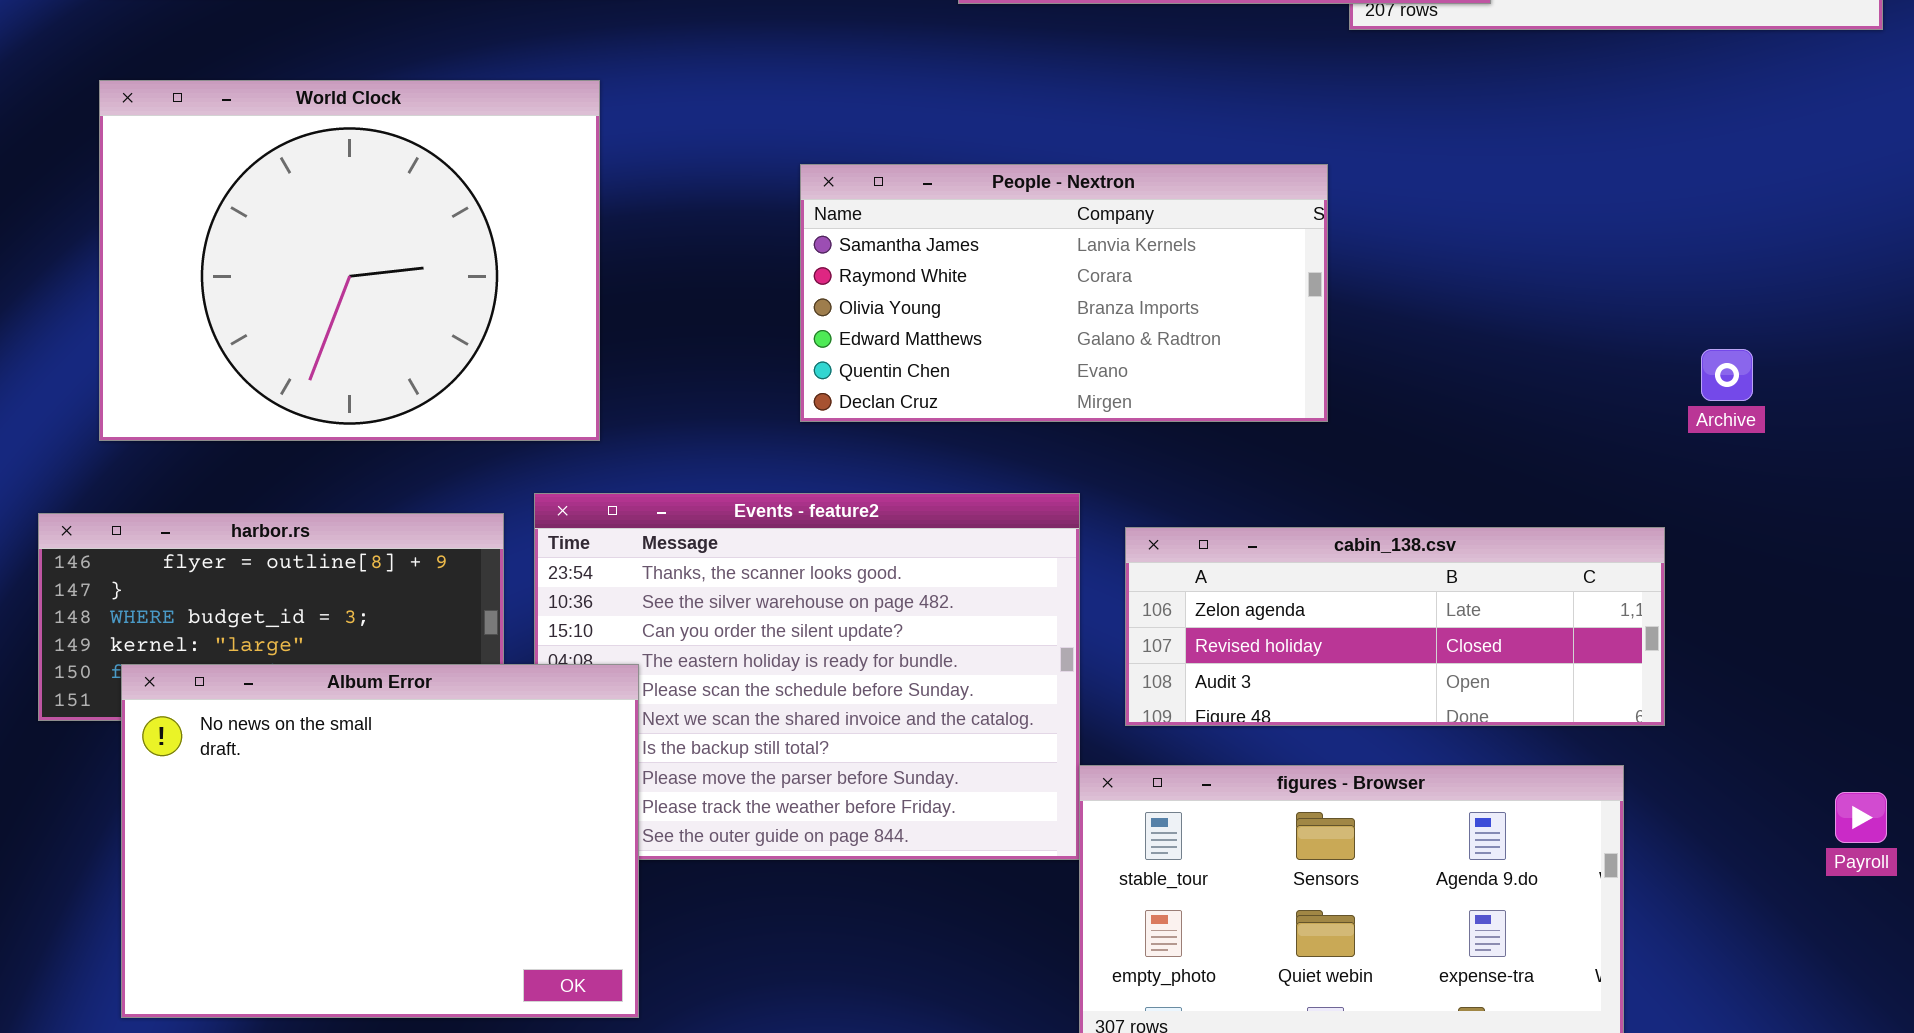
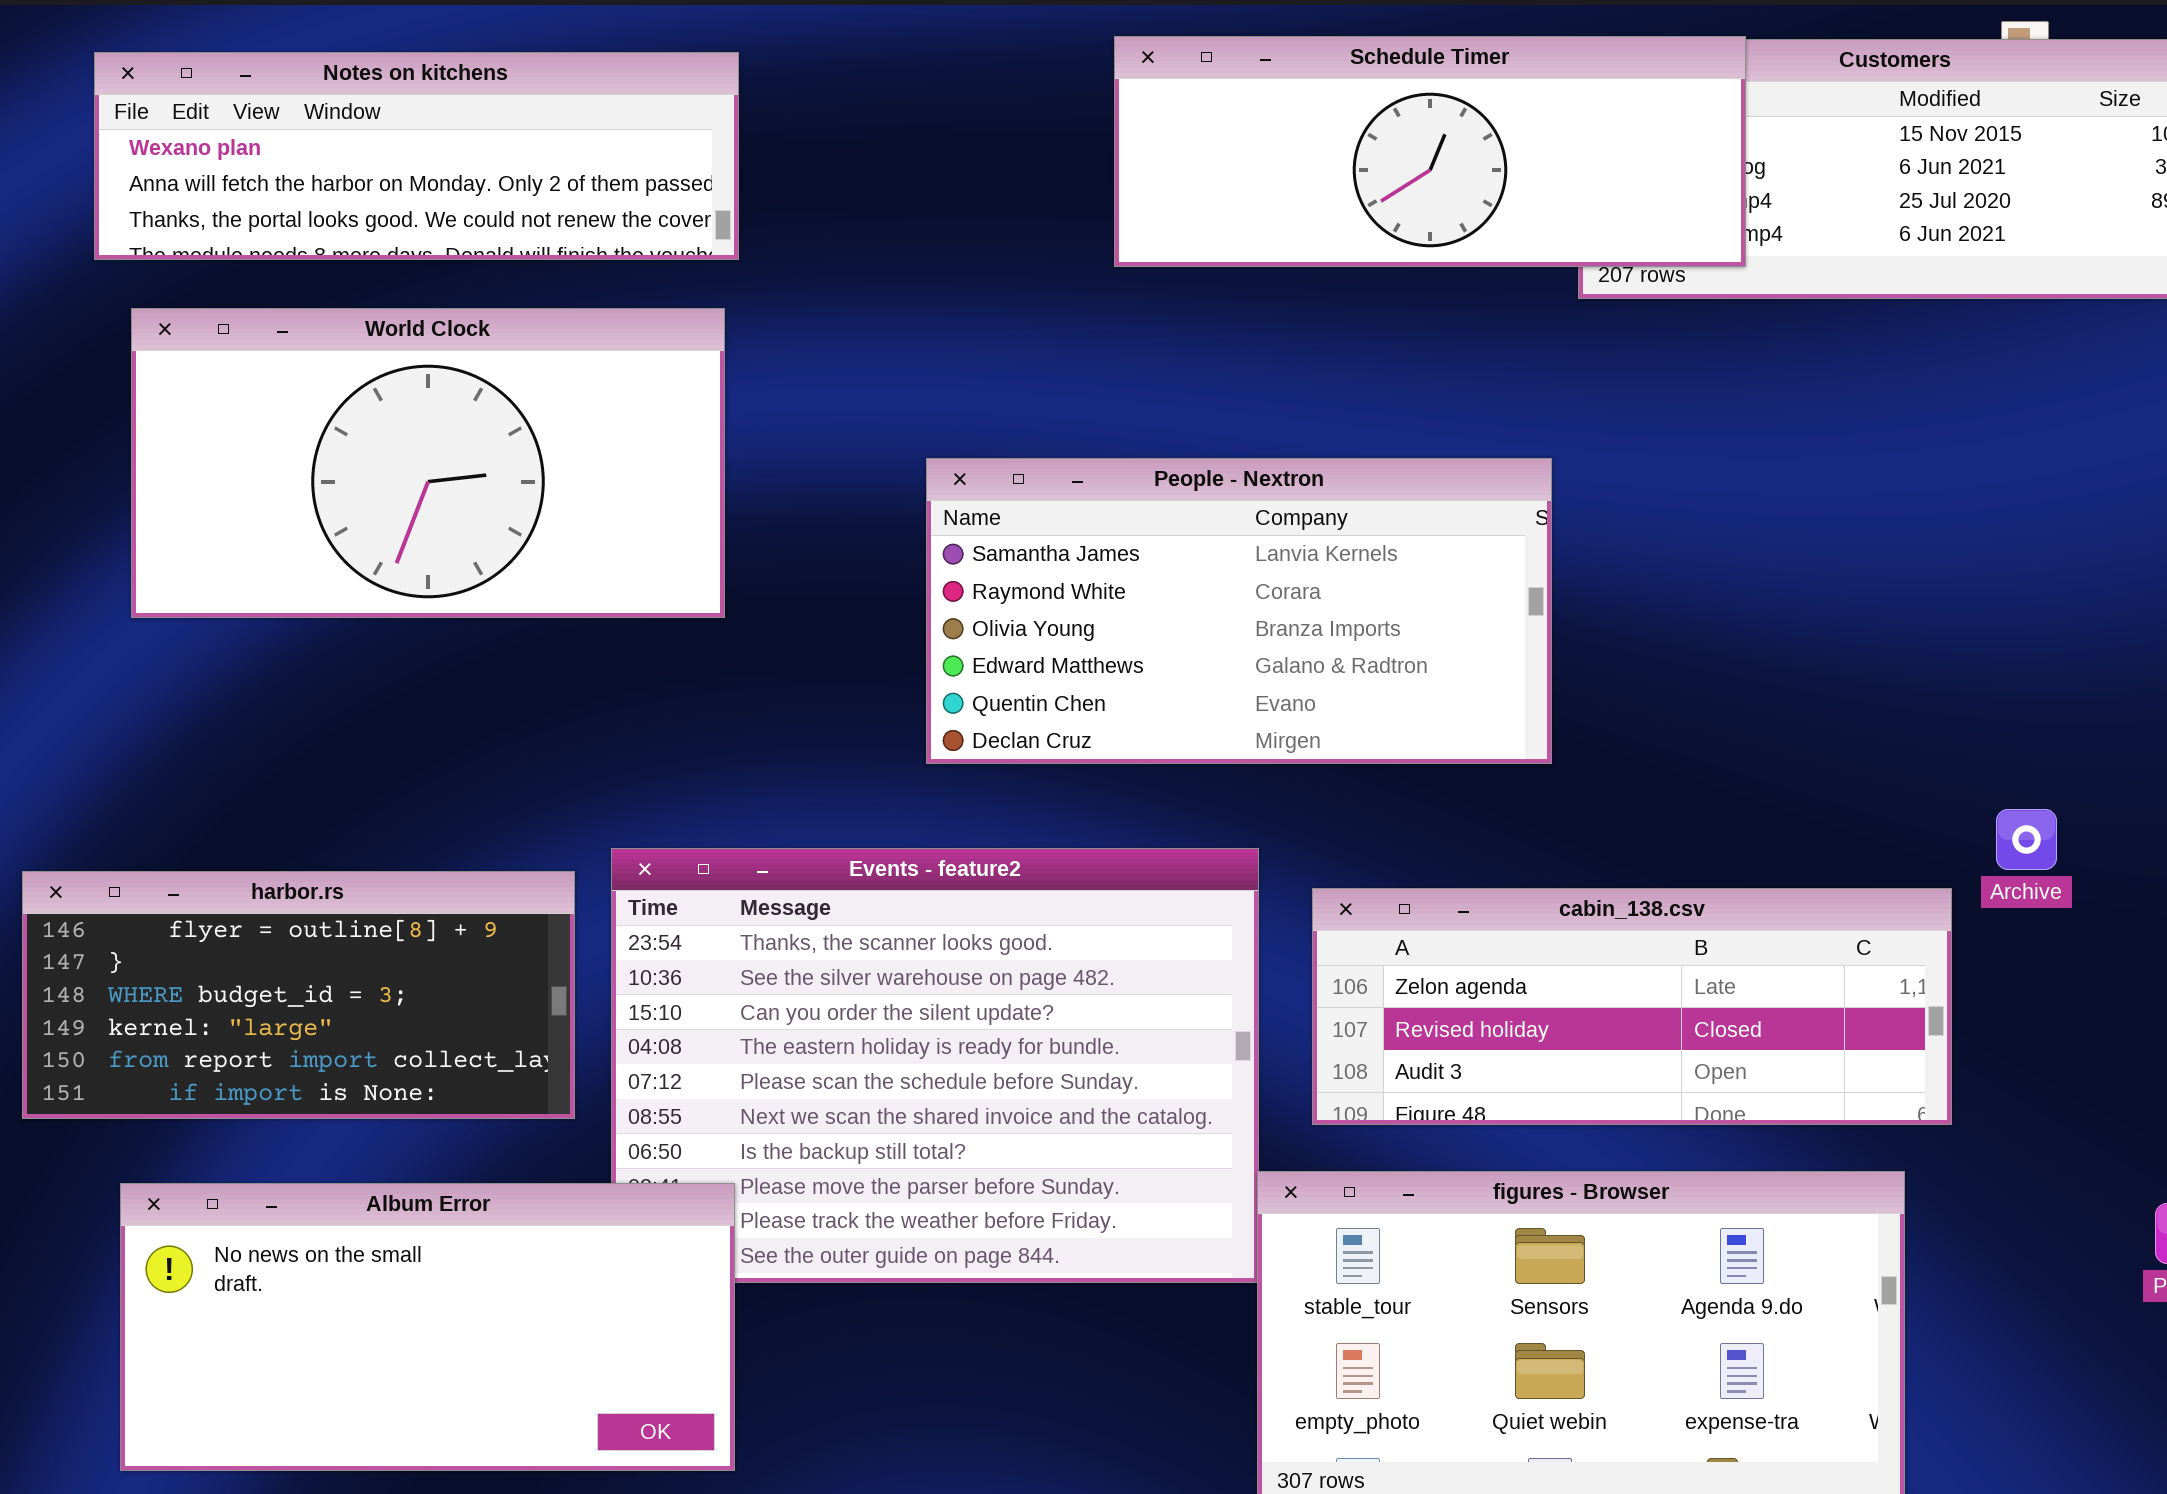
World Clock: [99,80,600,441] -> [131,308,725,618], moved, resized
Archive: [1701,349,1753,401] -> [1996,809,2057,870], moved
Album Error: [121,664,639,1018] -> [120,1183,735,1471], resized

